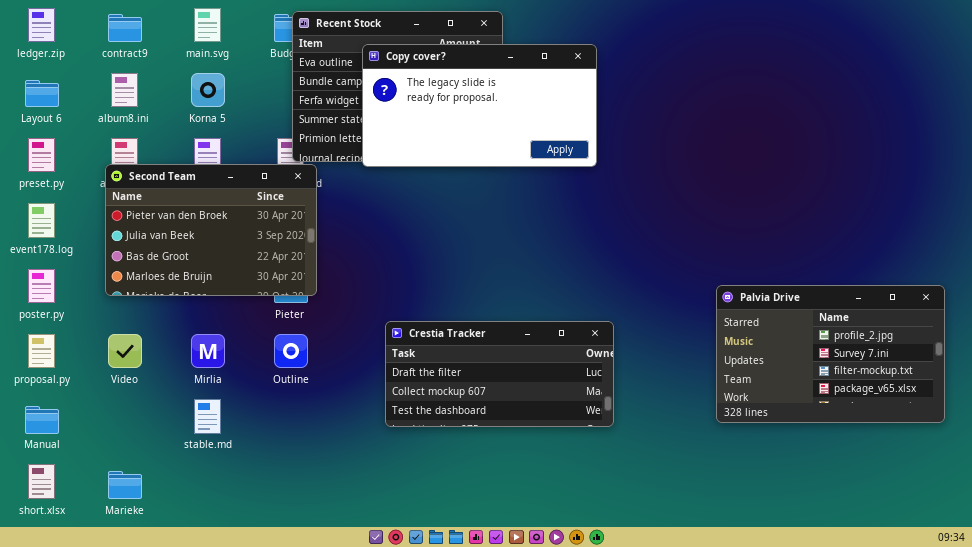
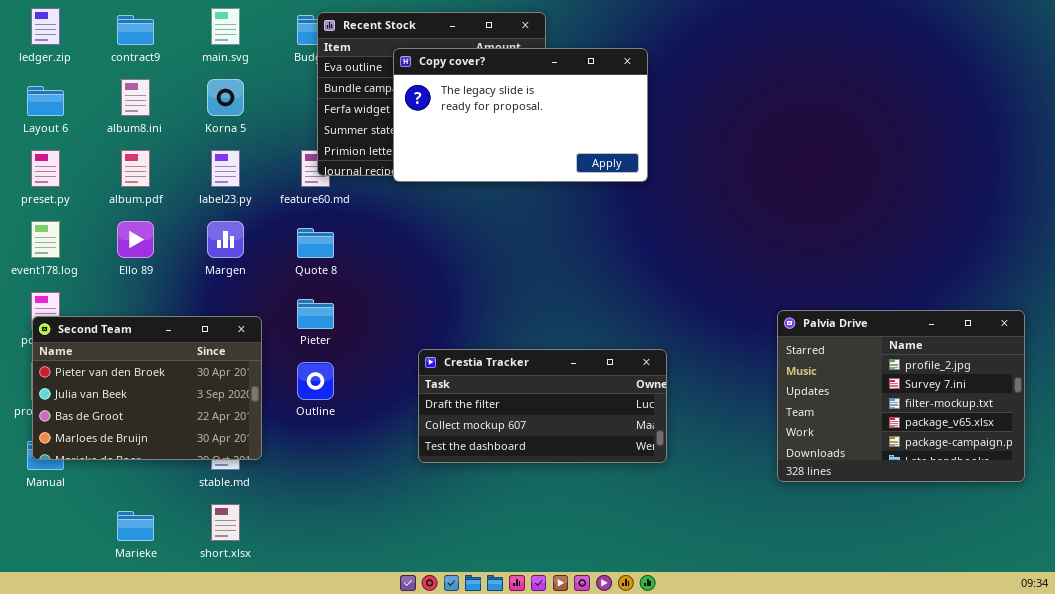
Second Team: [105,164,317,296] -> [32,316,262,460], moved
Palvia Drive: [716,285,945,423] -> [777,310,1025,482], resized
short.xlsx: [28,464,55,499] -> [211,504,240,541], moved

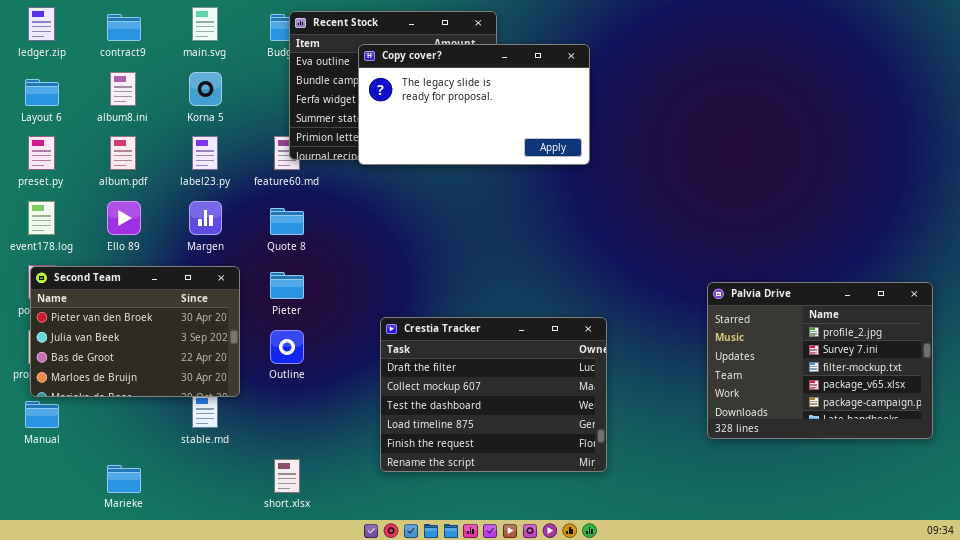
Second Team: [32,316,262,460] -> [30,266,240,397], moved
Crestia Tracker: [418,349,667,463] -> [380,317,607,472], resized
short.xlsx: [211,504,240,541] -> [274,459,300,493], moved

